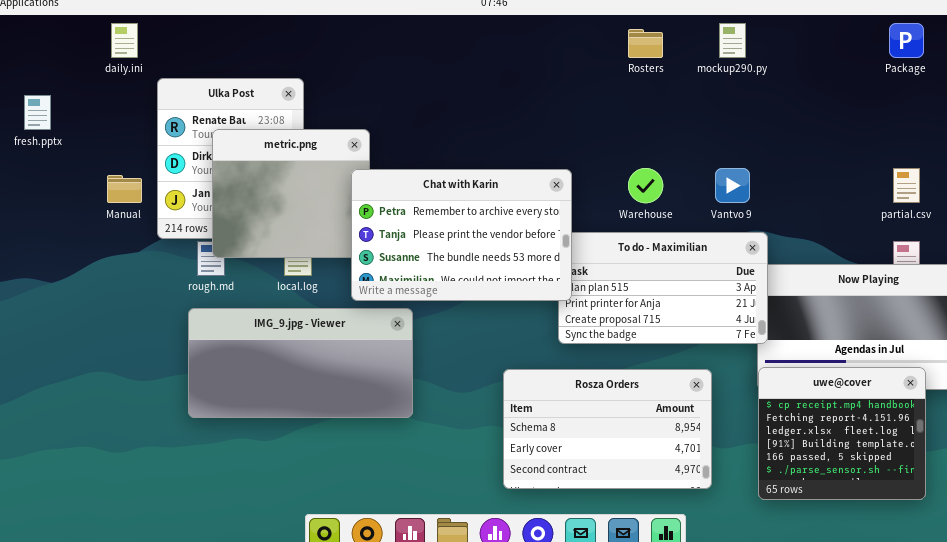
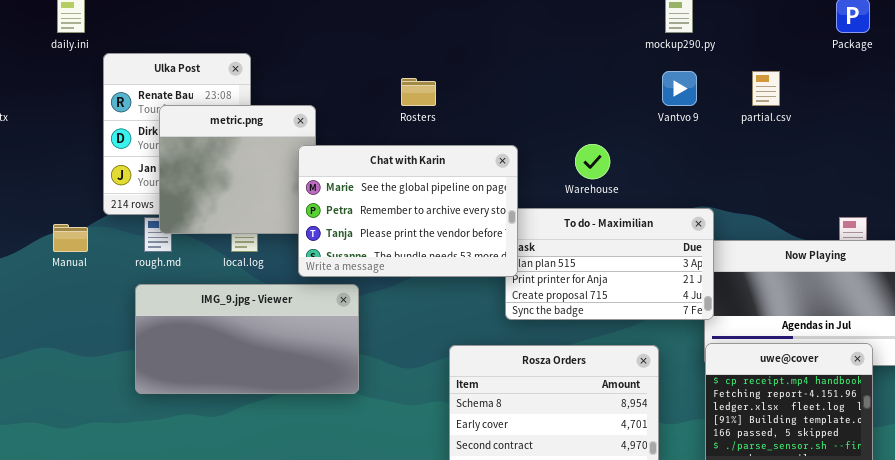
Rosters: [628,29,663,58] -> [401,78,436,106], moved
Vantvo 9: [715,168,750,203] -> [662,71,697,106], moved
partial.csv: [893,168,920,203] -> [752,71,780,106], moved
Chat with Karin: [351,169,572,301] -> [298,145,518,277], scrolled up 1 row
Manual: [107,175,142,203] -> [53,224,88,252], moved

